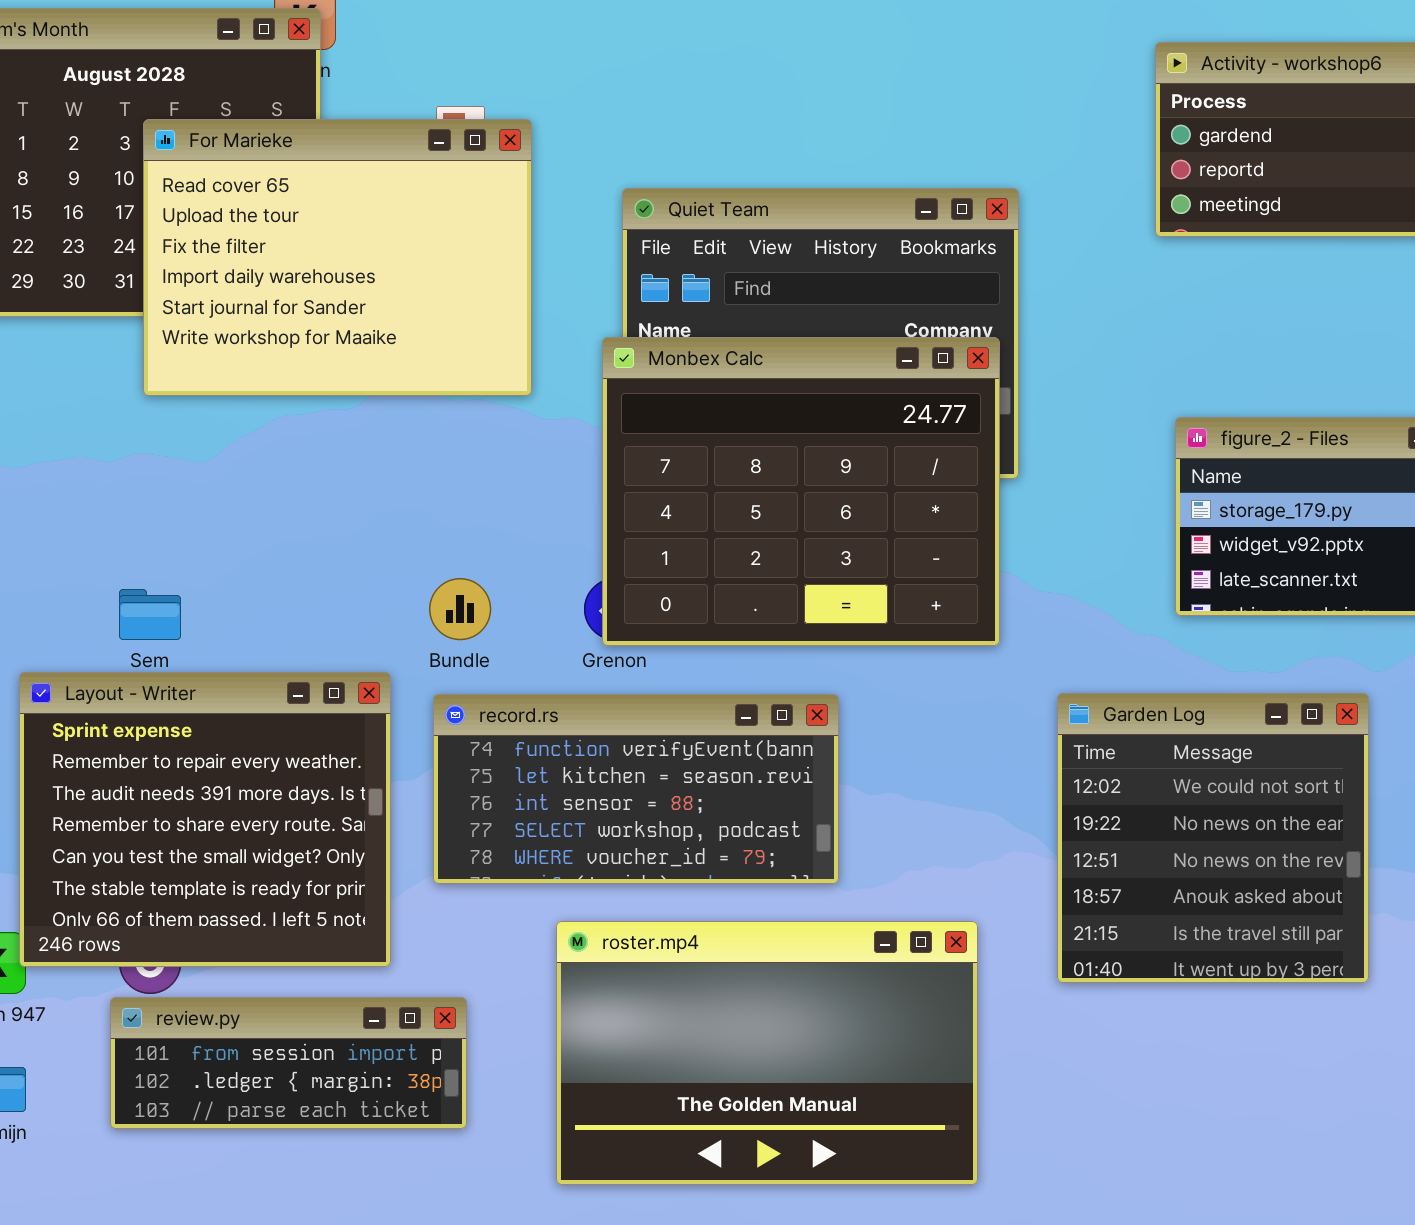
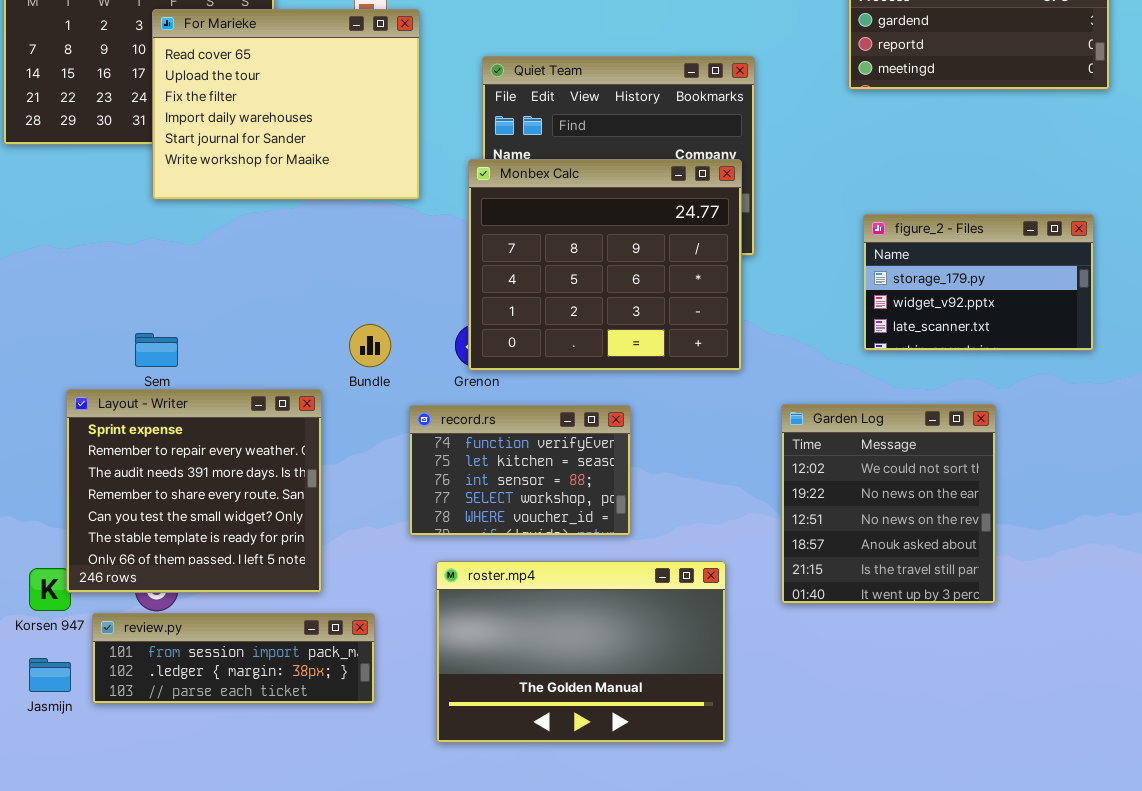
record.rs: [433,694,839,884] -> [409,405,631,536], resized
review.py: [110,997,467,1129] -> [92,613,375,704], resized

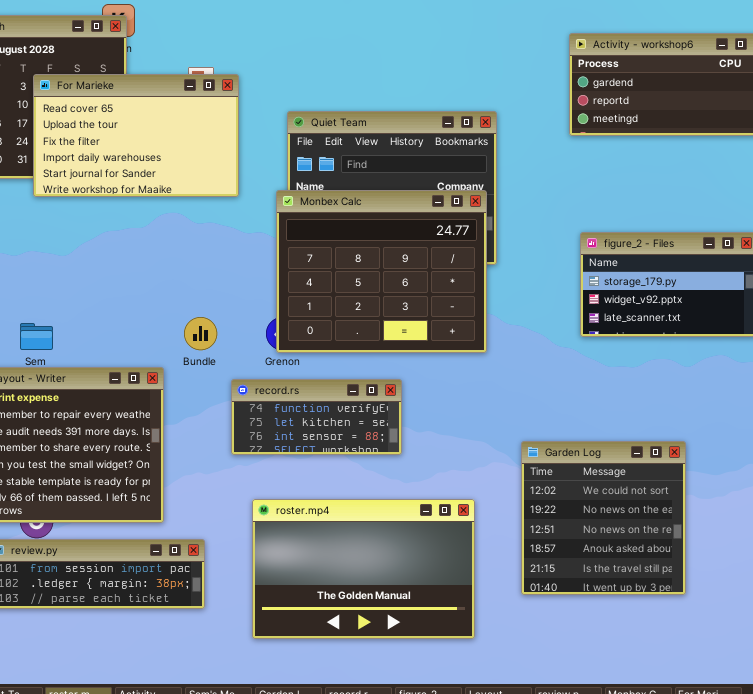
For Marieke: [152,9,420,200] -> [33,74,239,197], resized
Garden Log: [781,404,996,604] -> [521,441,686,595], moved
record.rs: [409,405,631,536] -> [231,379,402,455], resized

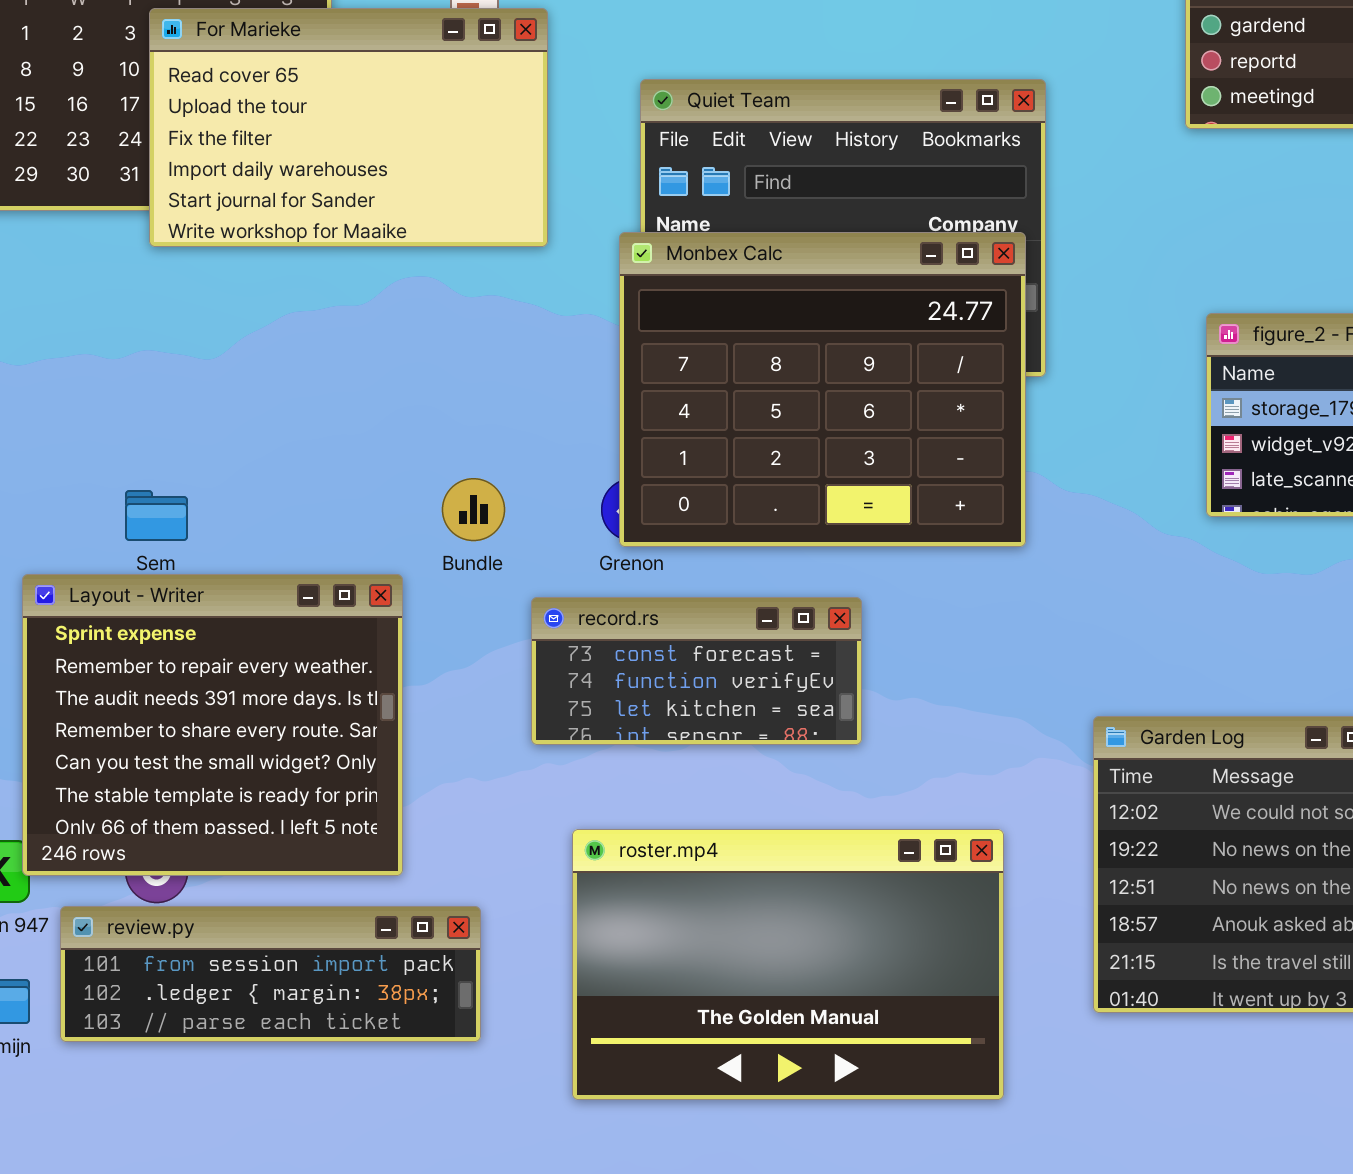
record.rs: [231,379,402,455] -> [531,597,862,745], scrolled up 1 row

